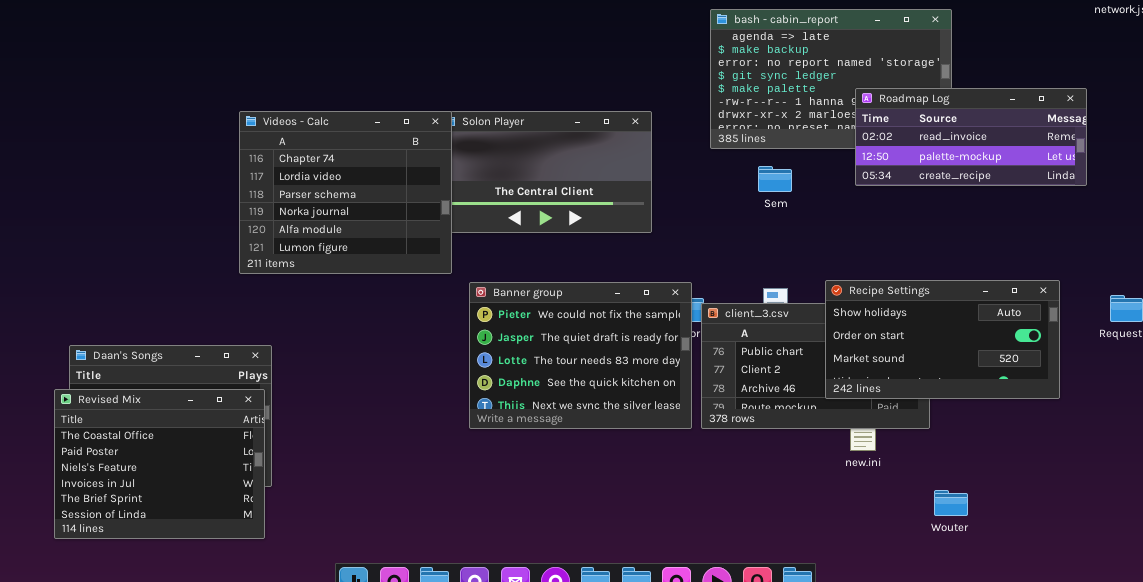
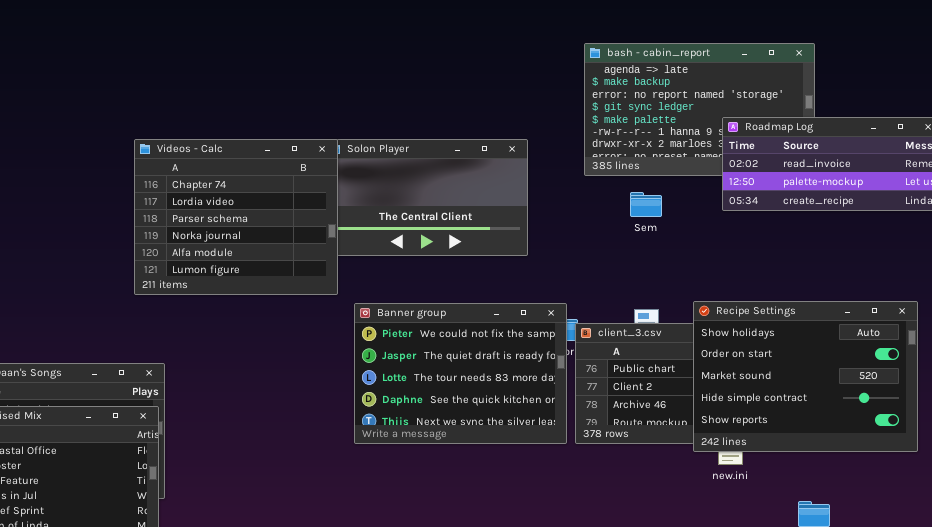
Recipe Settings: [825,280,1060,399] -> [693,301,918,452], resized

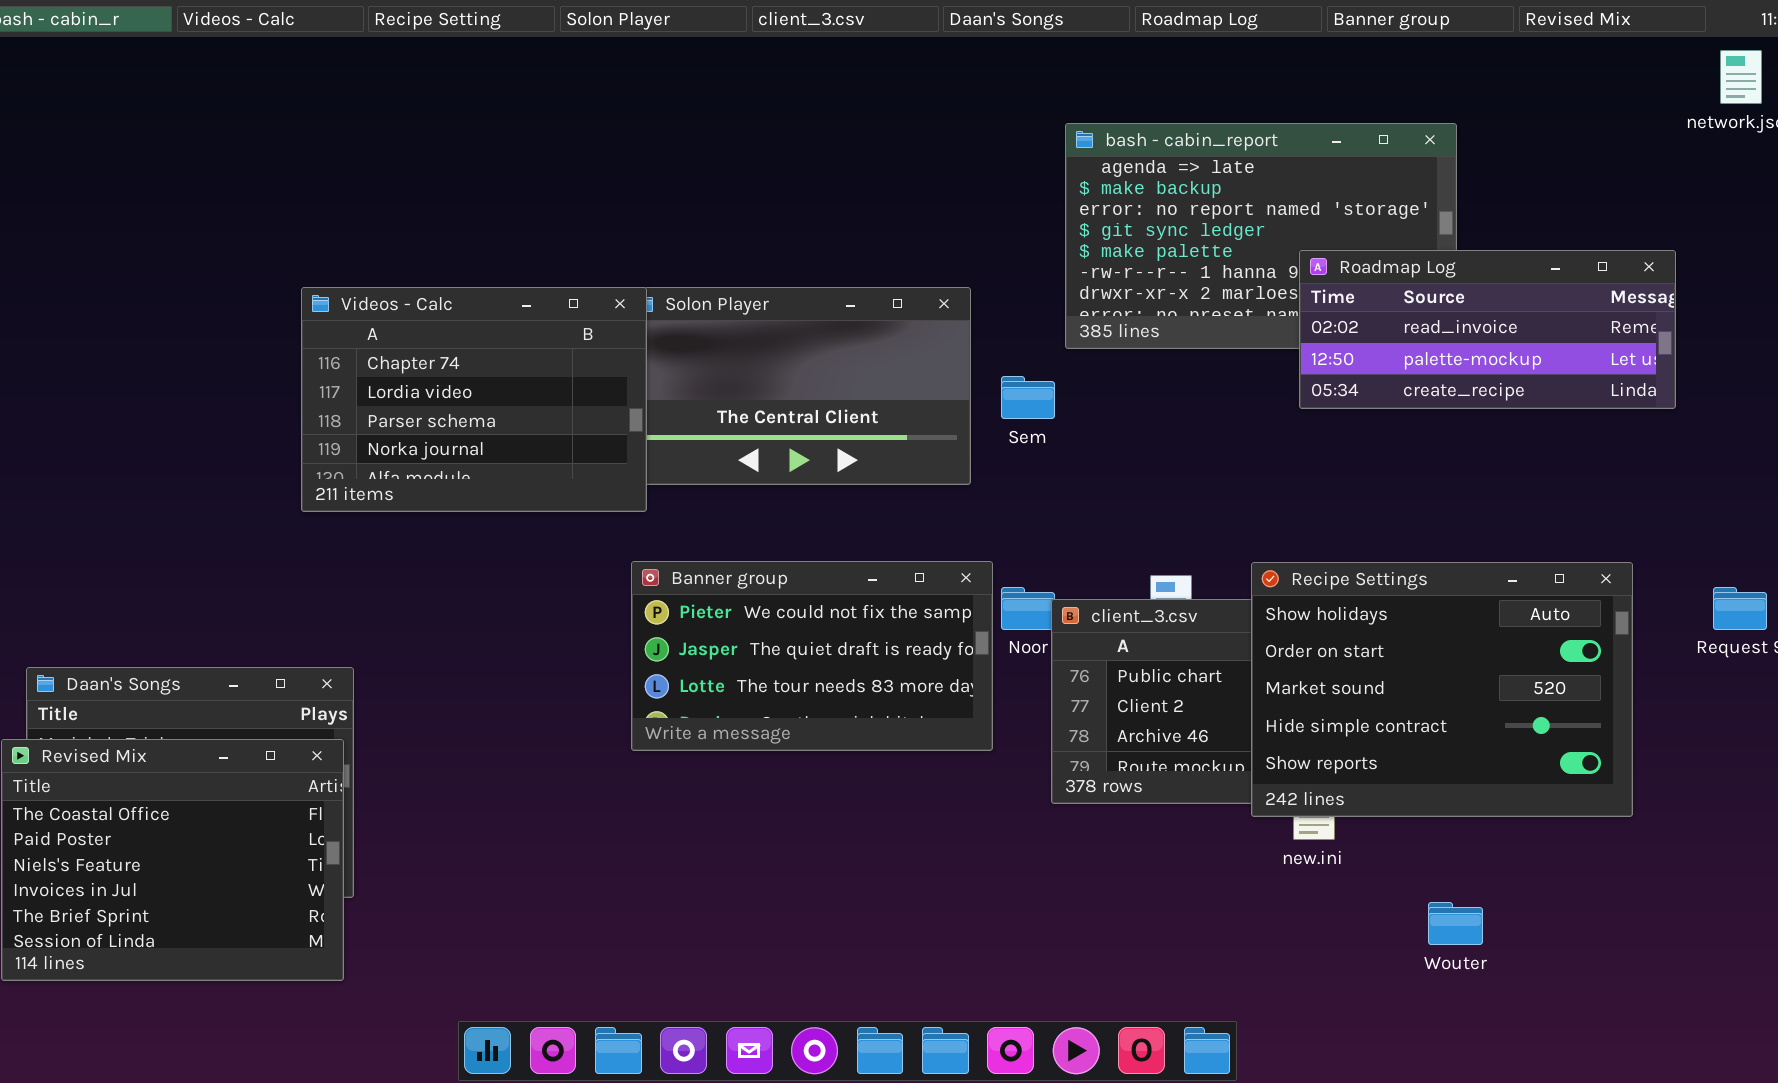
Videos - Calc: [134,139,338,295] -> [301,287,647,512], resized
Sem: [630,192,662,217] -> [1001,376,1055,419], moved
Banner group: [354,303,567,444] -> [631,561,993,751], moved, resized

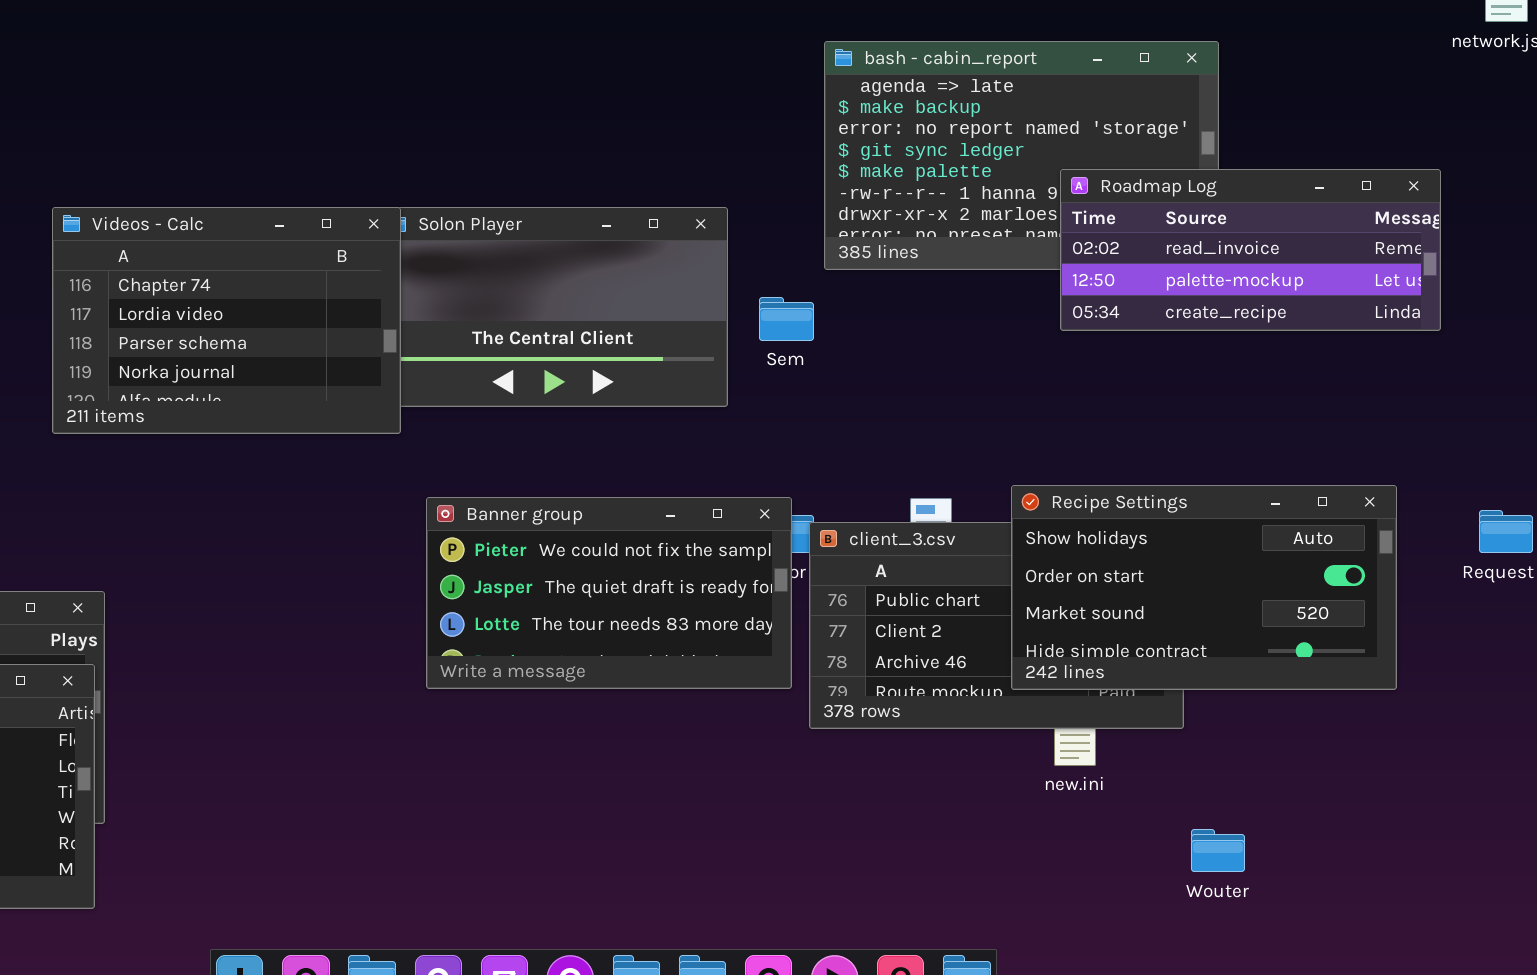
Banner group: [631,561,993,751] -> [426,497,792,689], moved
Recipe Settings: [1251,562,1633,817] -> [1011,485,1397,690], resized

